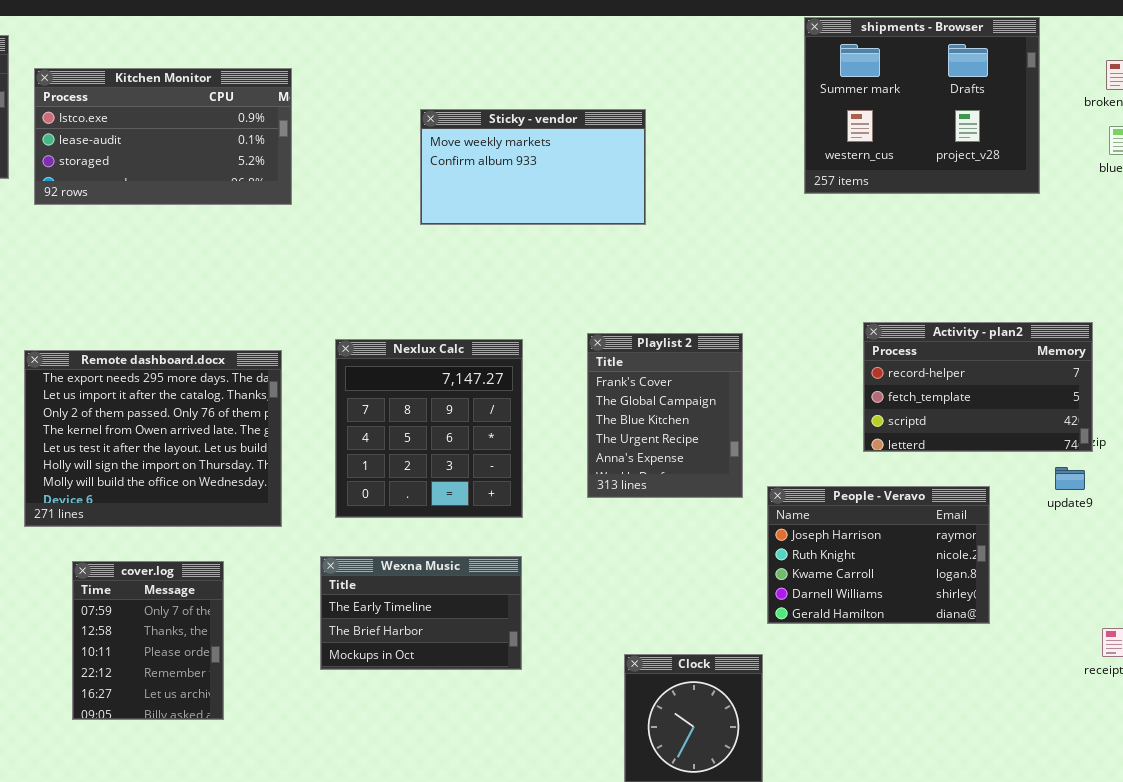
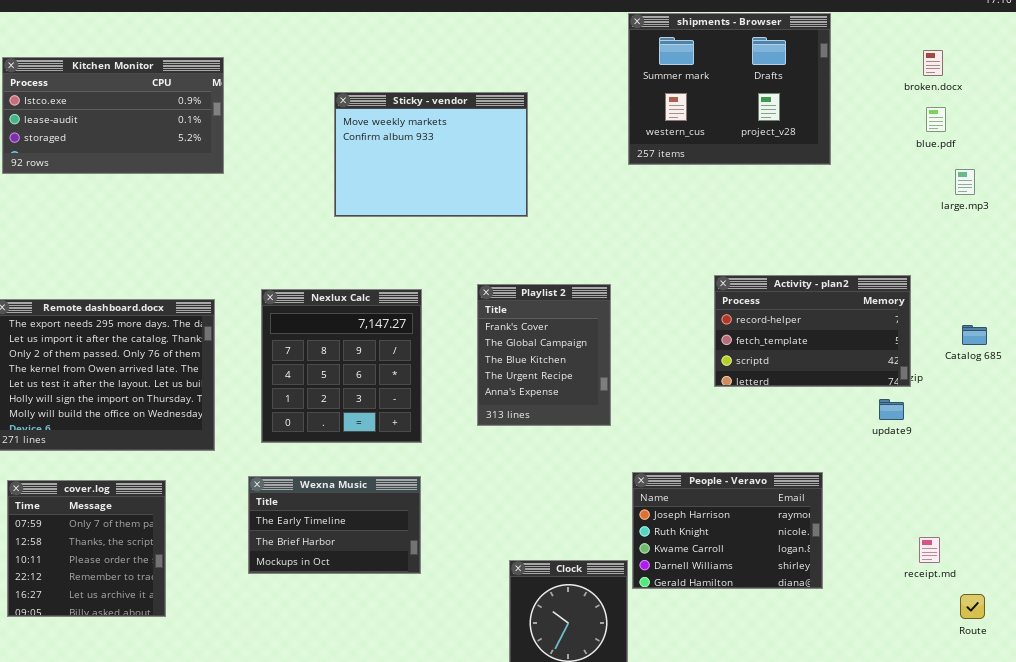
shipments - Browser: [804,17,1040,194] -> [628,13,831,165], moved
Sticky - vendor: [420,109,646,225] -> [334,92,528,217], resized
People - Veravo: [767,486,990,624] -> [632,472,823,589], moved
cover.log: [72,561,224,720] -> [7,480,166,617], resized

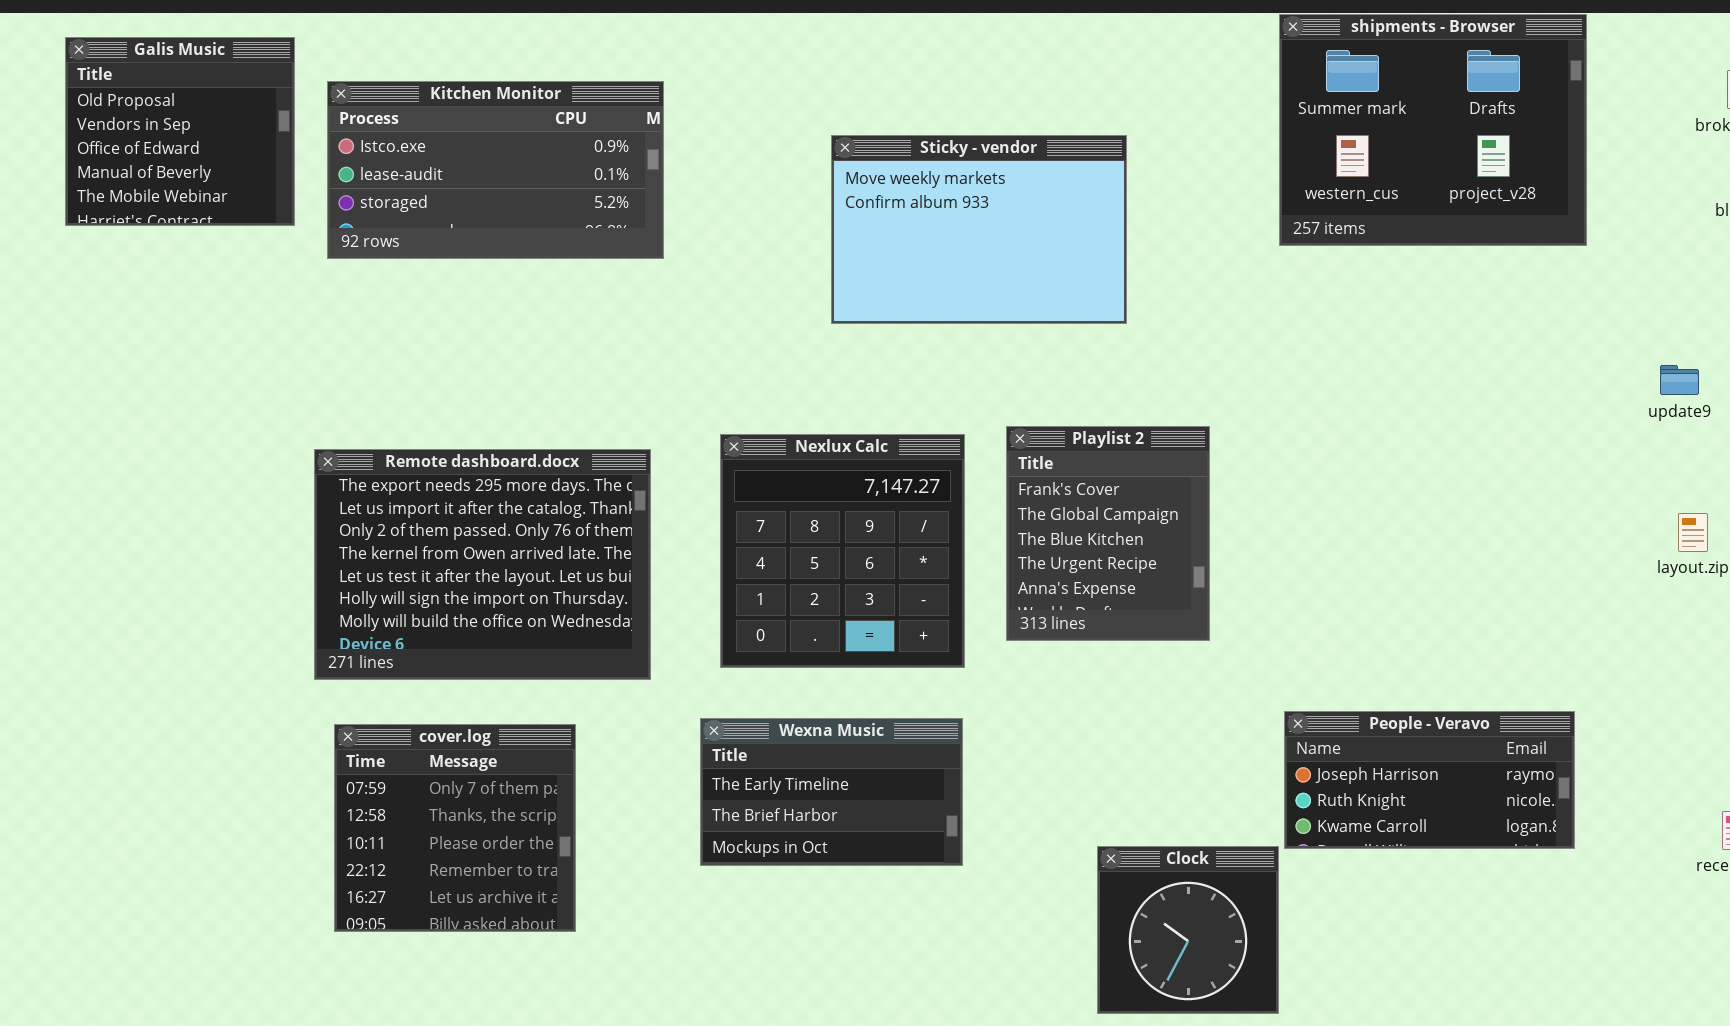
Activity - plan2: [714,275,911,387] -> none, closed
Playlist 2: [477,284,611,426] -> [1006,426,1210,641], moved
update9: [879,399,904,420] -> [1660,365,1699,395], moved
People - Veravo: [632,472,823,589] -> [1284,711,1575,849], resized

